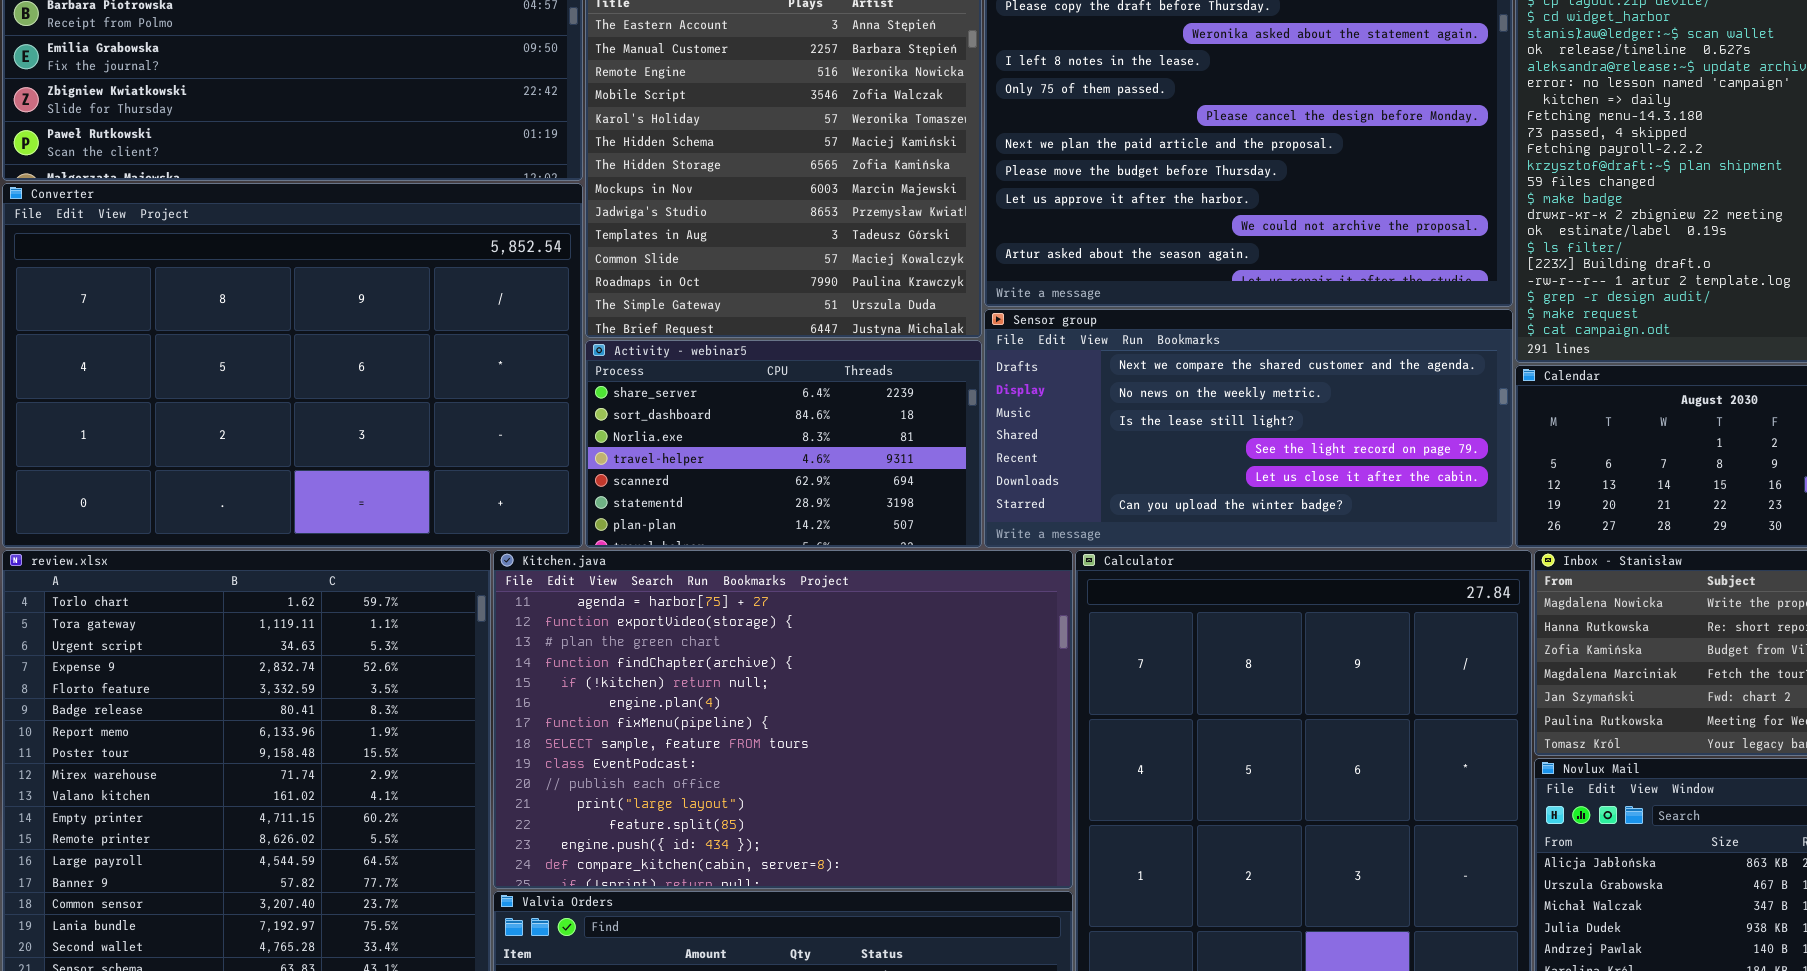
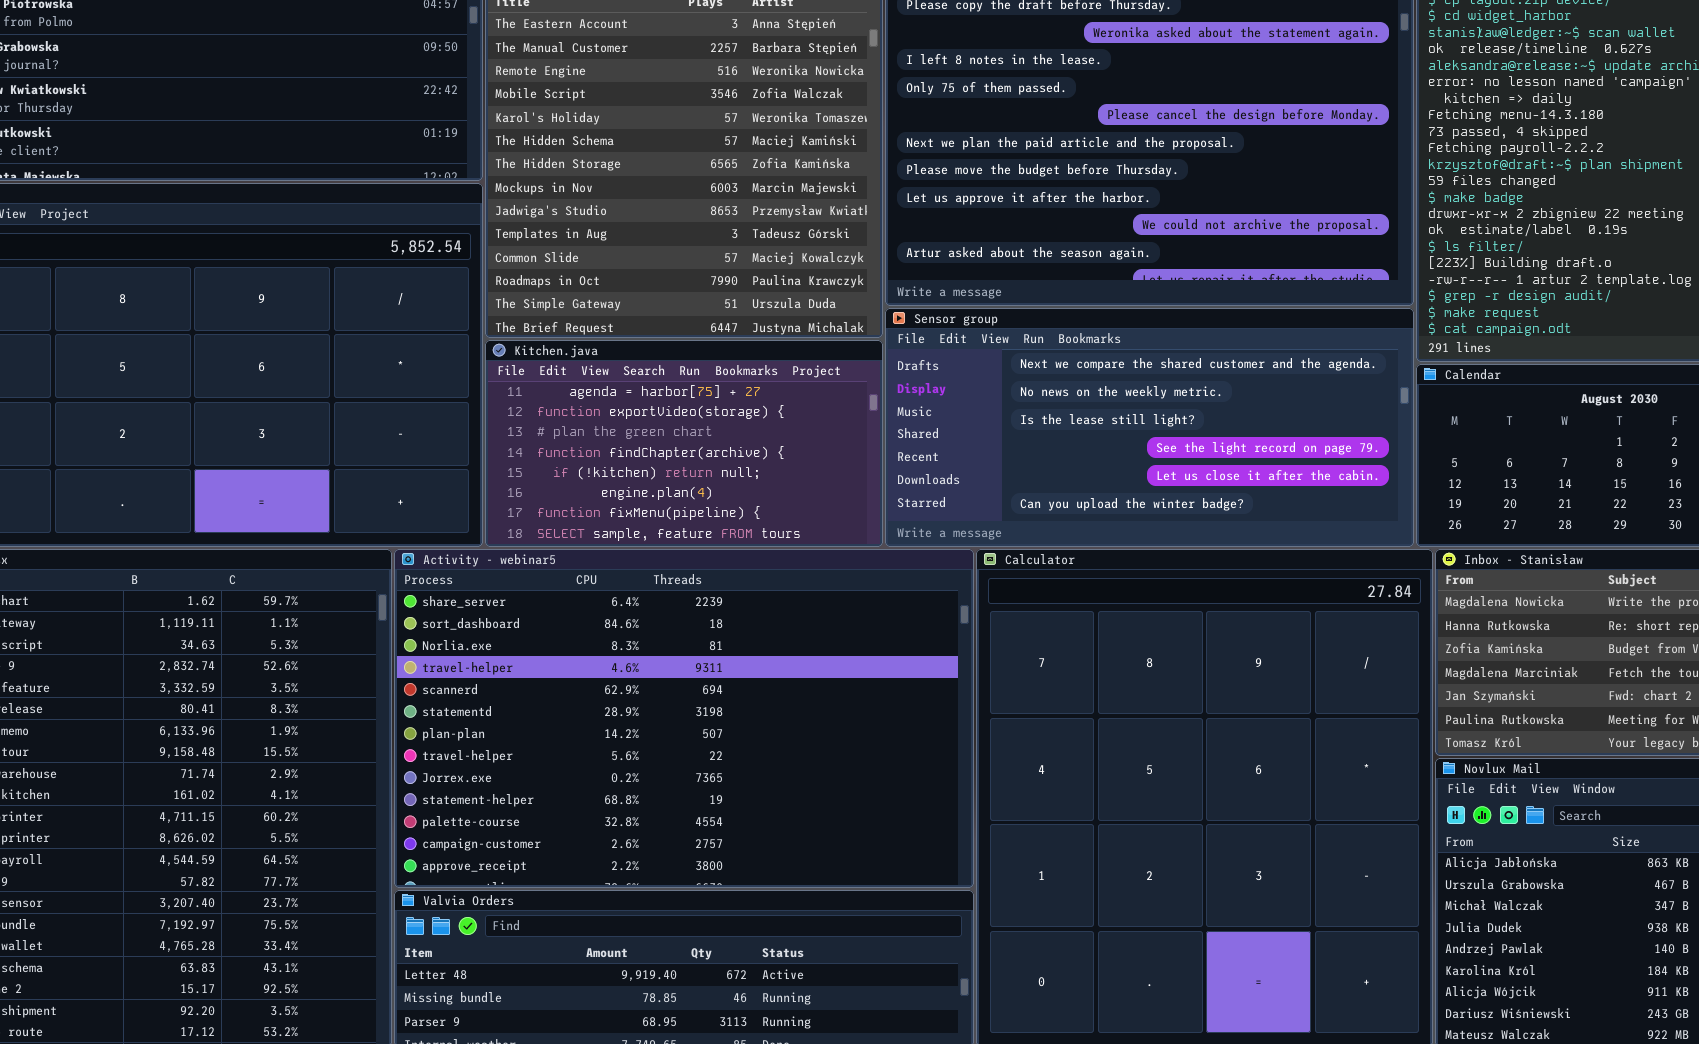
Activity - webinar5: [585,340,982,548] -> [394,549,974,888], moved, resized
Kitchen.java: [493,550,1073,889] -> [485,340,883,547], moved, resized

